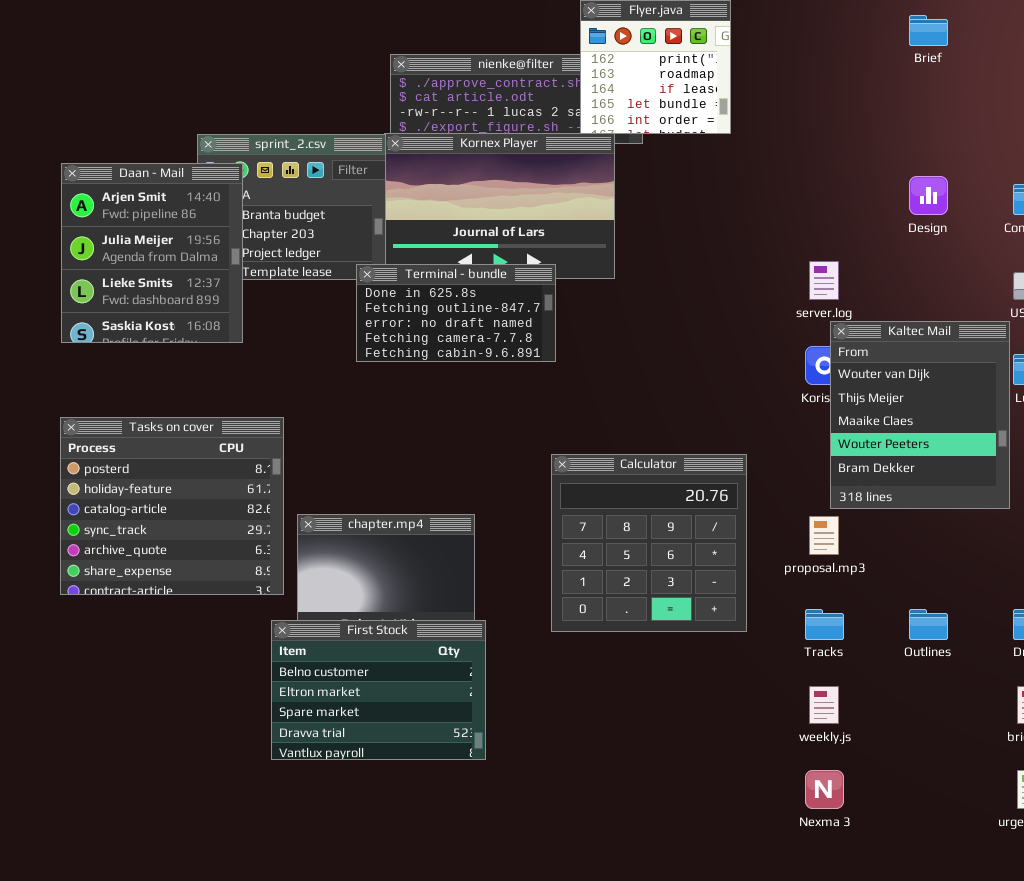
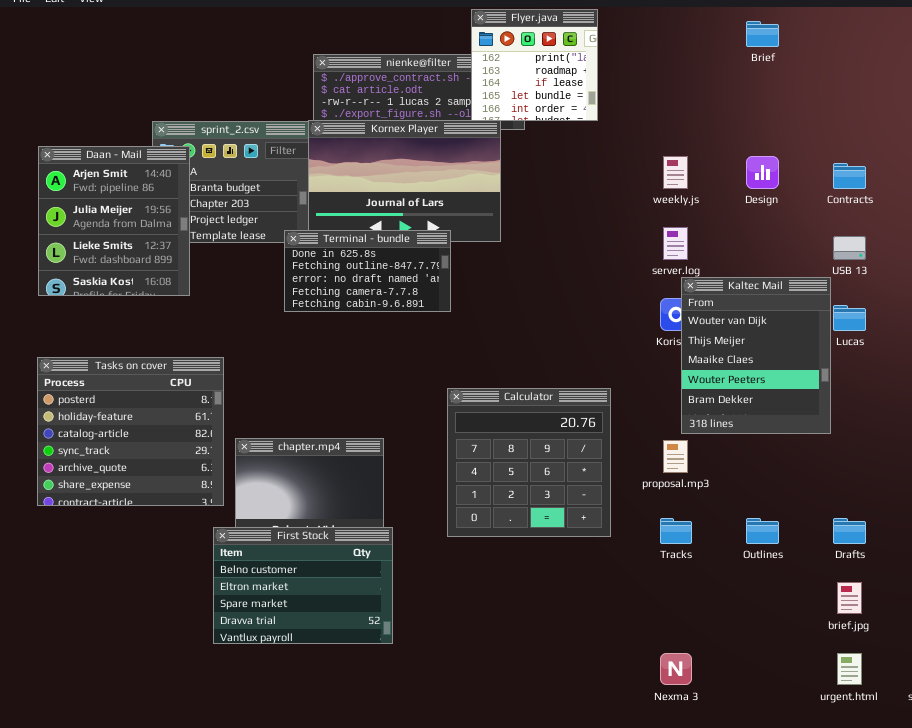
weekly.js: [809,686,839,724] -> [663,156,688,189], moved

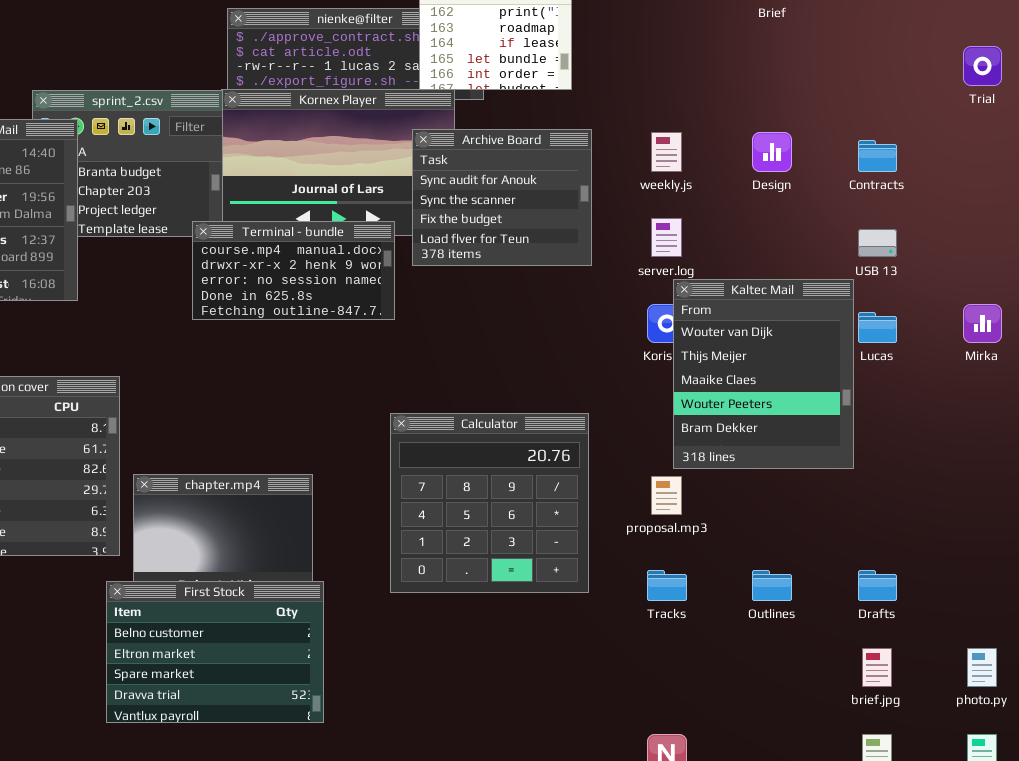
Archive Board: none -> [412,129,592,266], opened
Terminal - bundle: [284,230,451,312] -> [192,221,395,320], scrolled up 3 rows

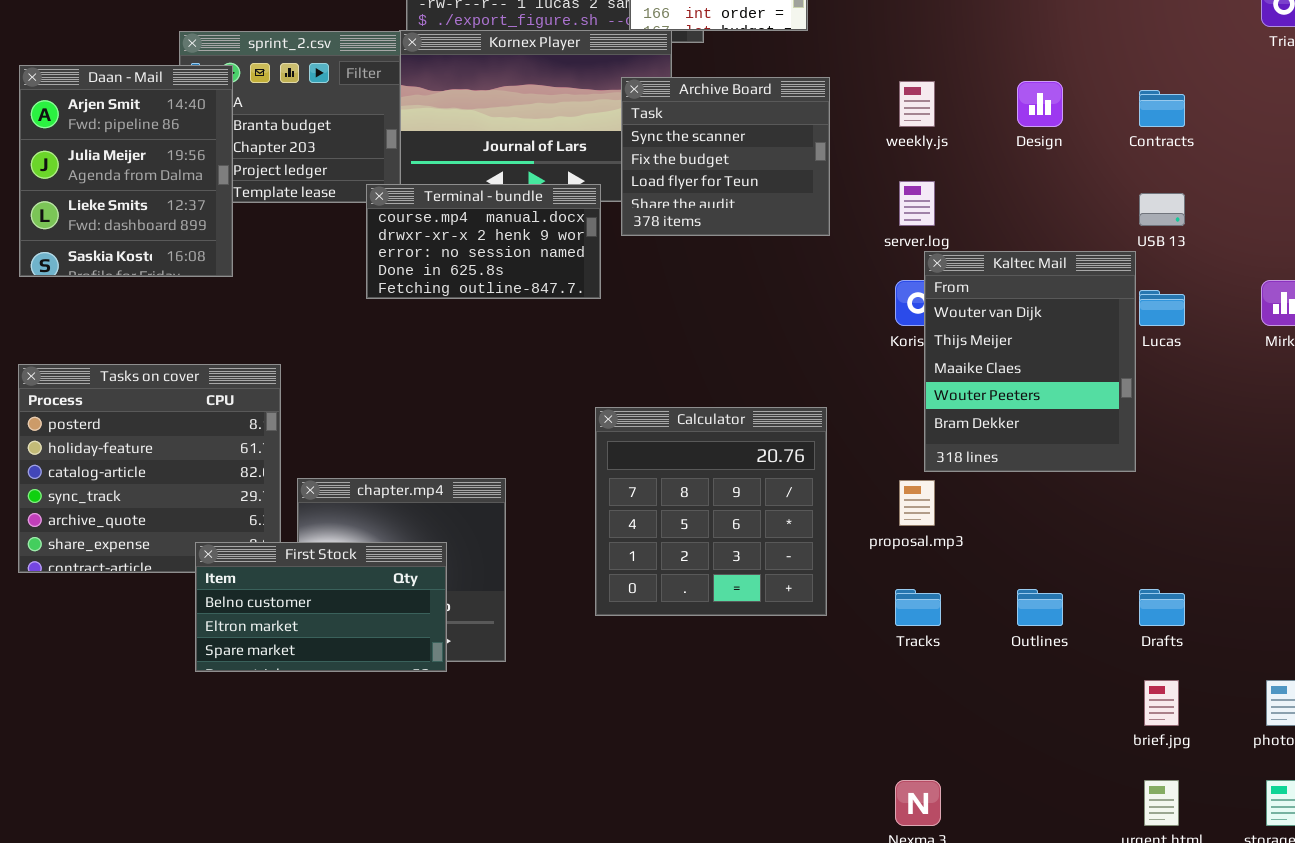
Archive Board: [412,129,592,266] -> [621,77,830,236], scrolled down 1 row
First Stock: [106,581,324,723] -> [195,542,447,672], moved, resized

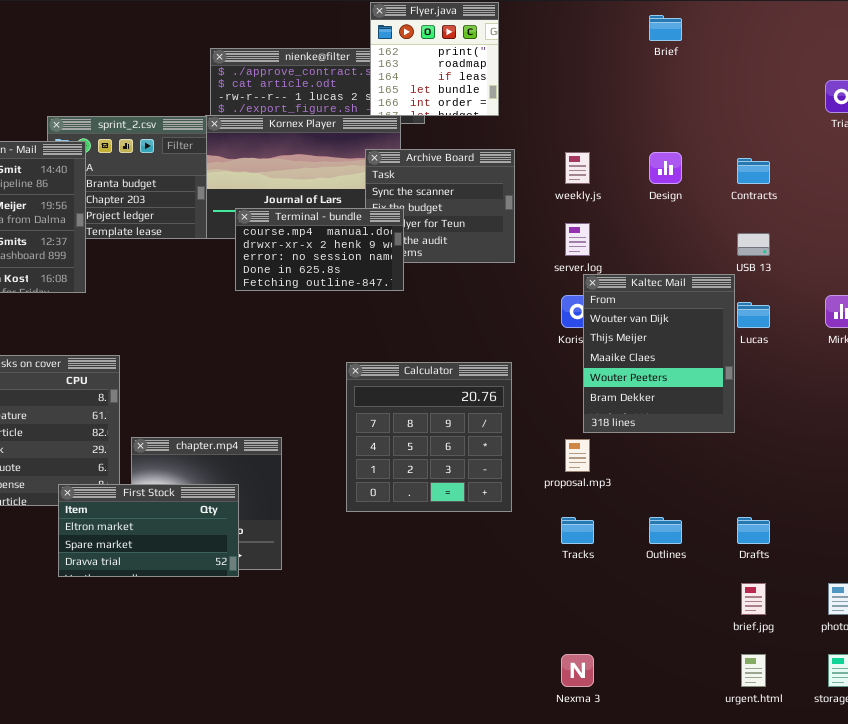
Terminal - bundle: [366,184,601,299] -> [235,208,404,291], moved
Calculator: [595,407,827,616] -> [346,362,512,512], moved
First Stock: [195,542,447,672] -> [58,484,239,577], scrolled down 1 row

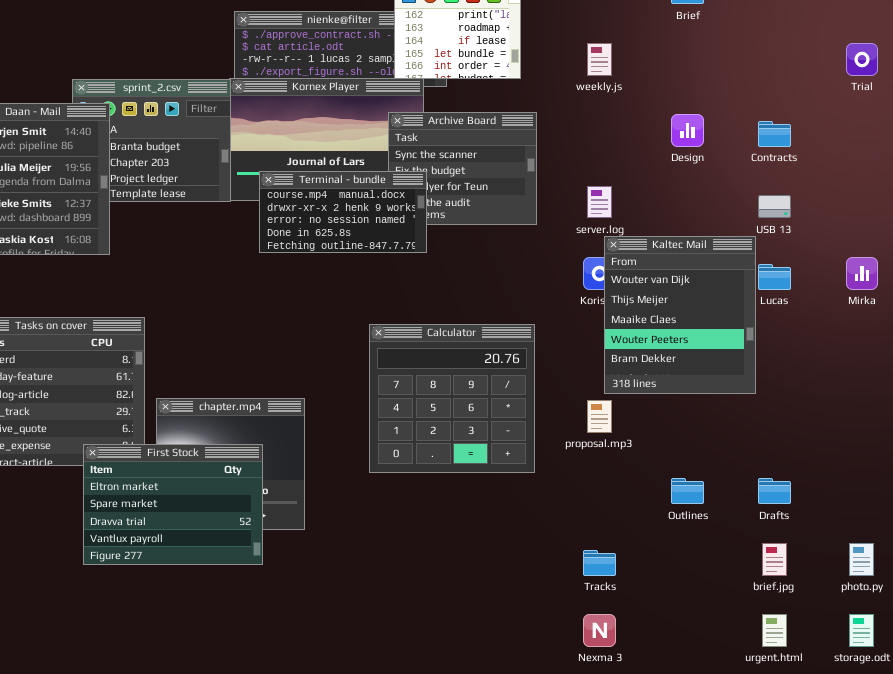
weekly.js: [565,152,590,184] -> [587,43,612,76], moved
First Stock: [58,484,239,577] -> [83,444,263,565], resized
Tracks: [561,517,594,544] -> [583,550,616,576], moved

